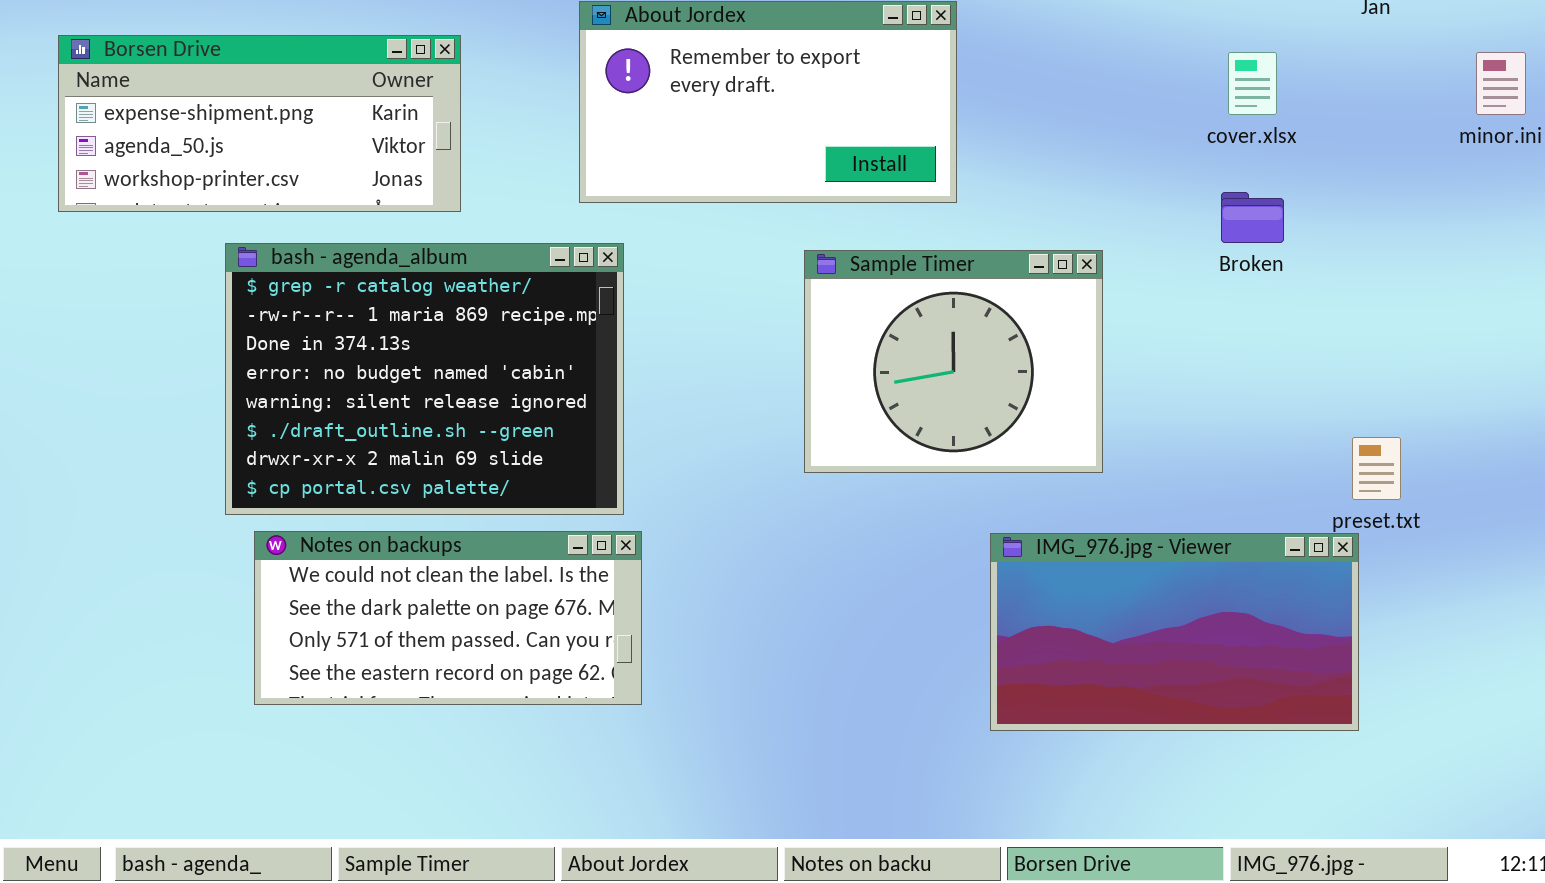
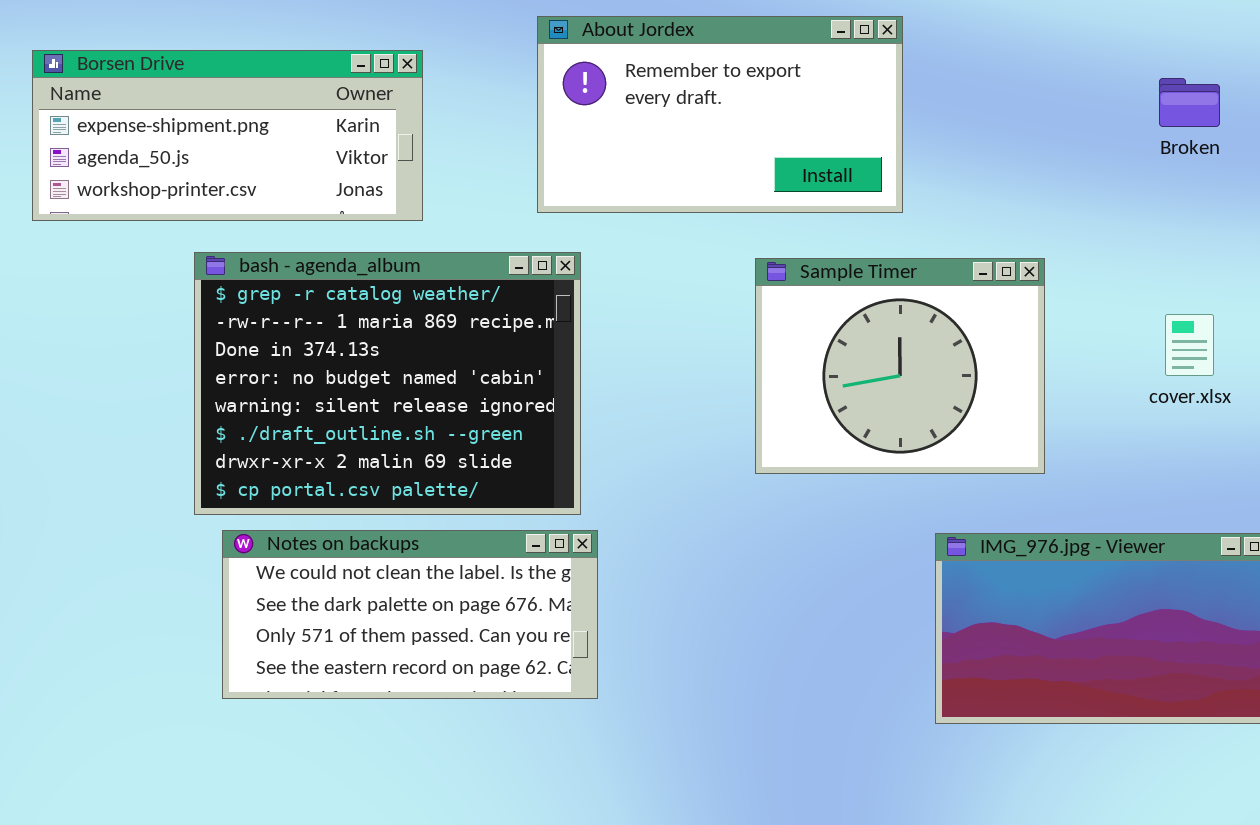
cover.xlsx: [1228,52,1277,115] -> [1165,314,1214,376], moved
Broken: [1221,192,1284,243] -> [1159,78,1220,127], moved

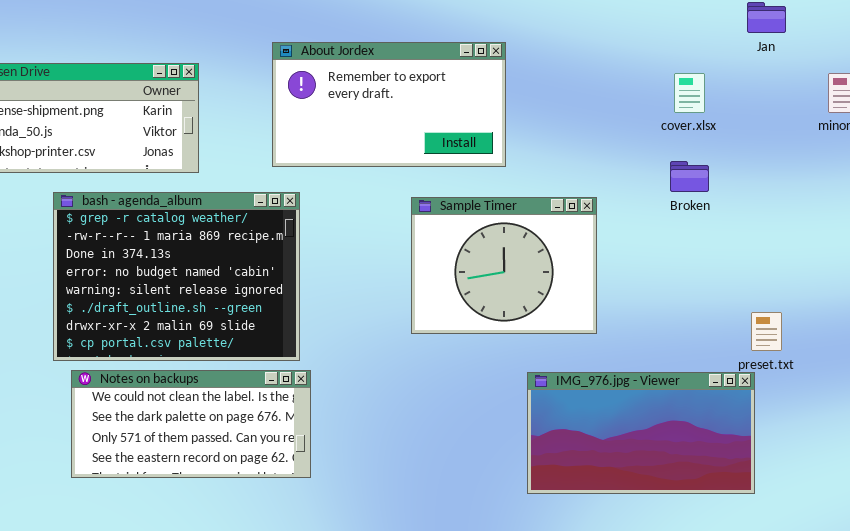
Broken: [1159,78,1220,127] -> [670,161,709,192], moved
cover.xlsx: [1165,314,1214,376] -> [674,73,705,113], moved

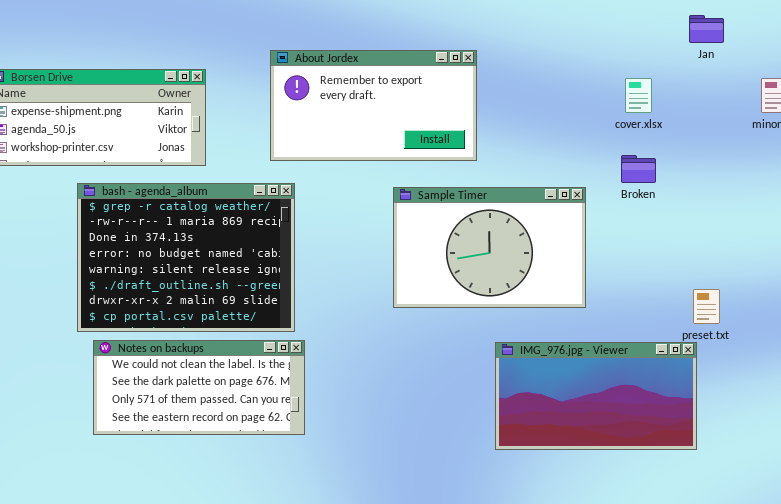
Sample Timer: [411,197,597,334] -> [393,187,586,308], resized

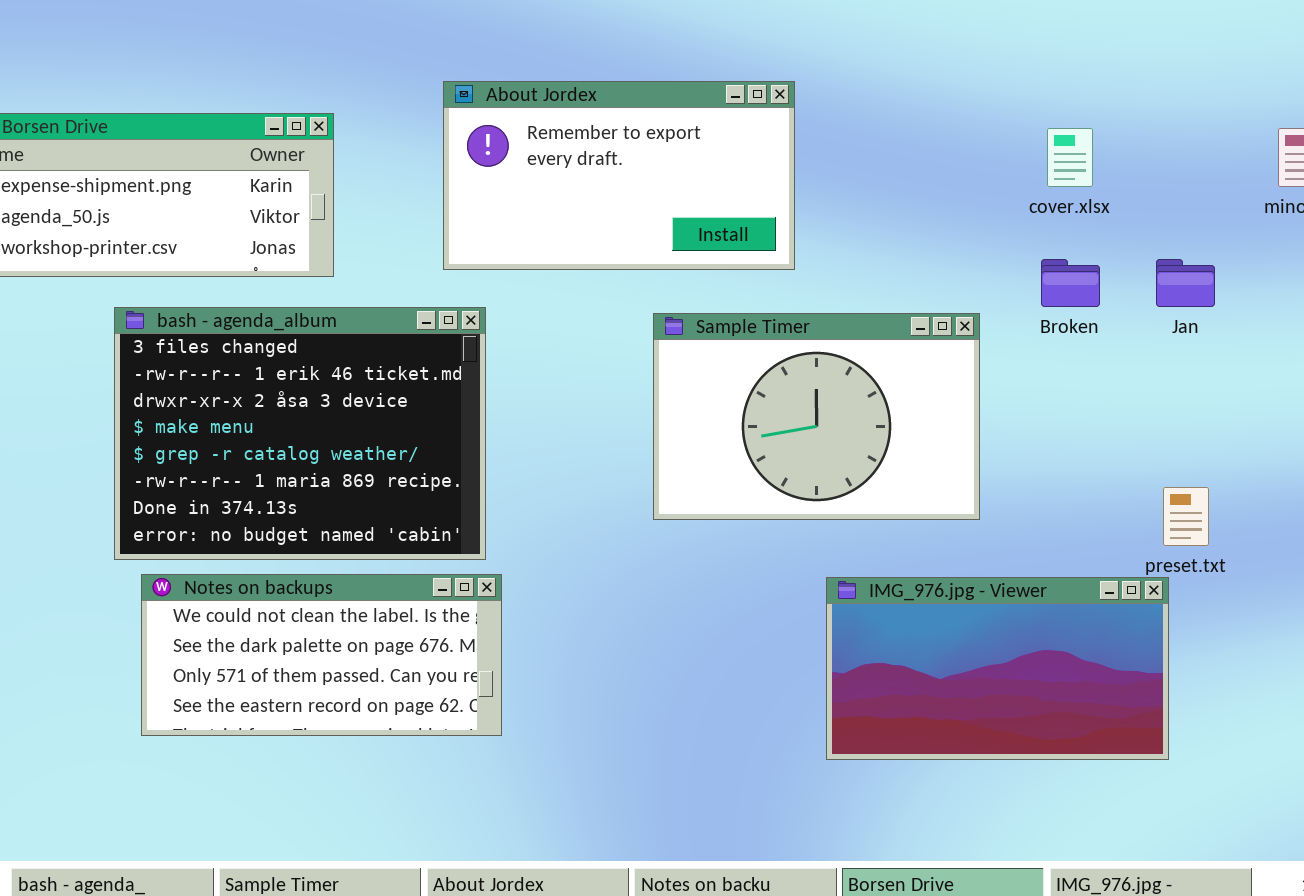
Jan: [689,15,724,43] -> [1156,259,1215,307], moved
bash - agenda_album: [77,183,295,332] -> [114,307,486,560], scrolled up 4 rows

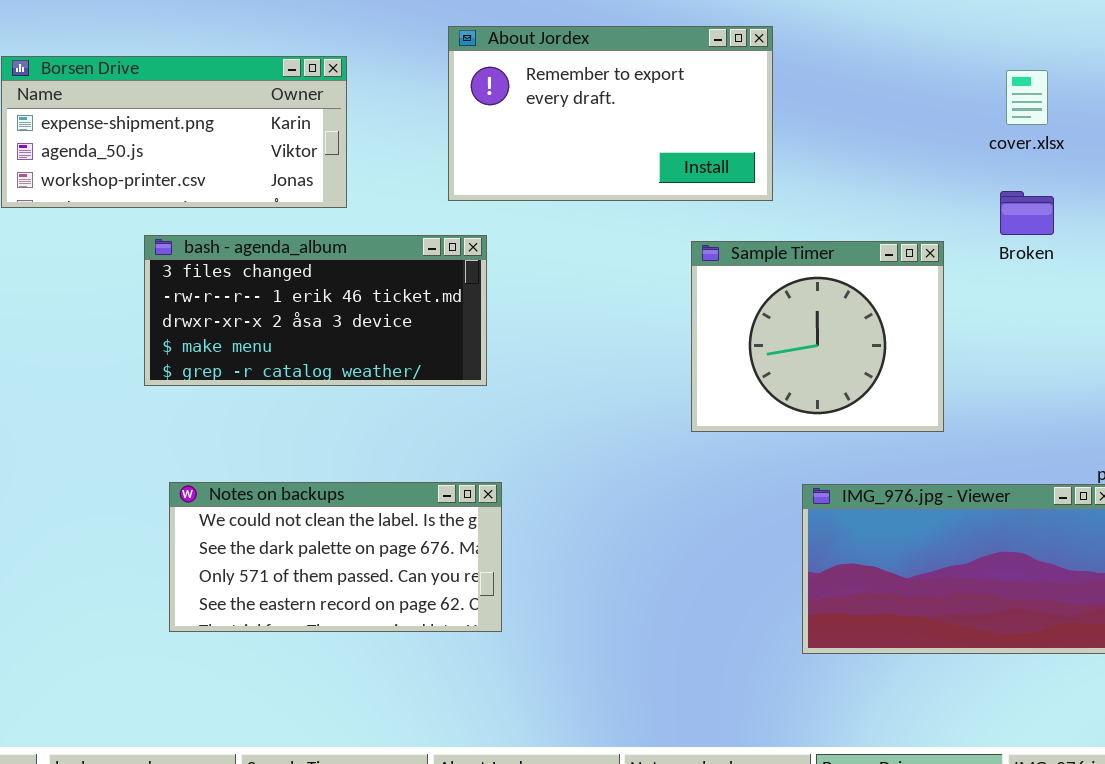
bash - agenda_album: [114,307,486,560] -> [144,235,487,386], resized
Sample Timer: [653,313,980,520] -> [691,241,944,432], resized

